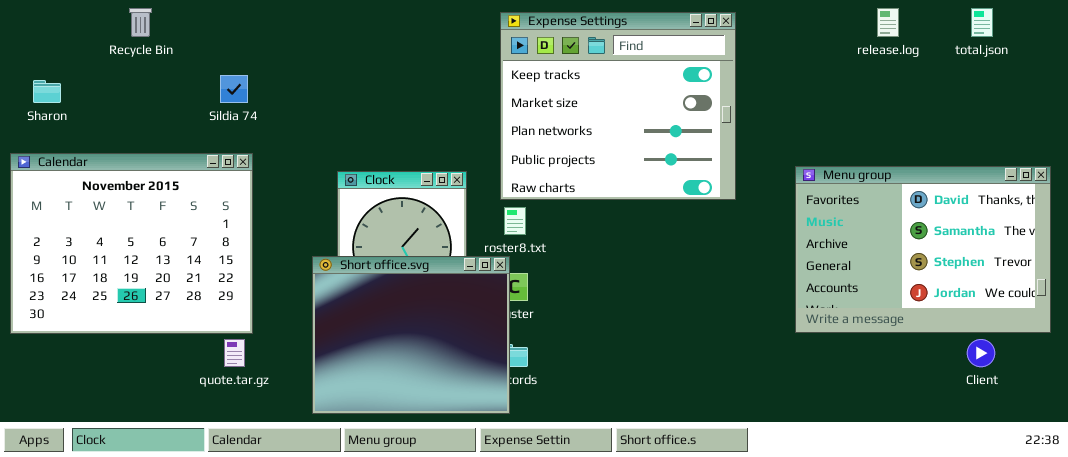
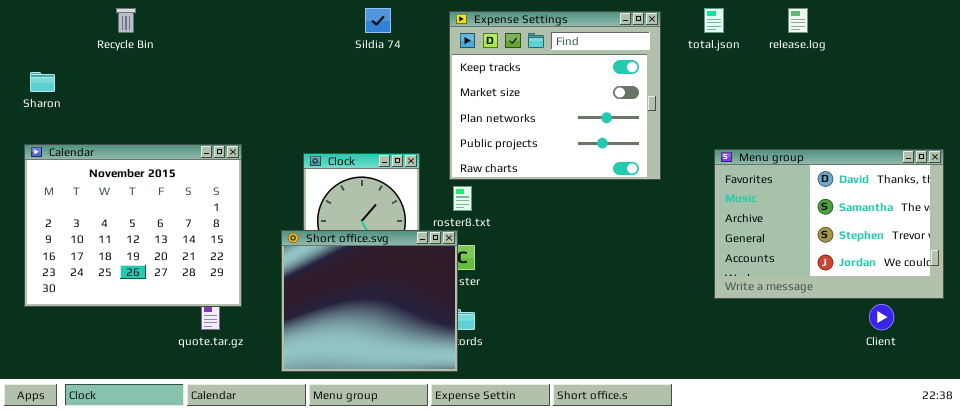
total.json: [971,8,993,37] -> [704,8,724,33], moved
Sildia 74: [220,75,248,103] -> [365,8,391,33], moved
Calendar: [10,153,253,334] -> [24,144,242,307], moved

